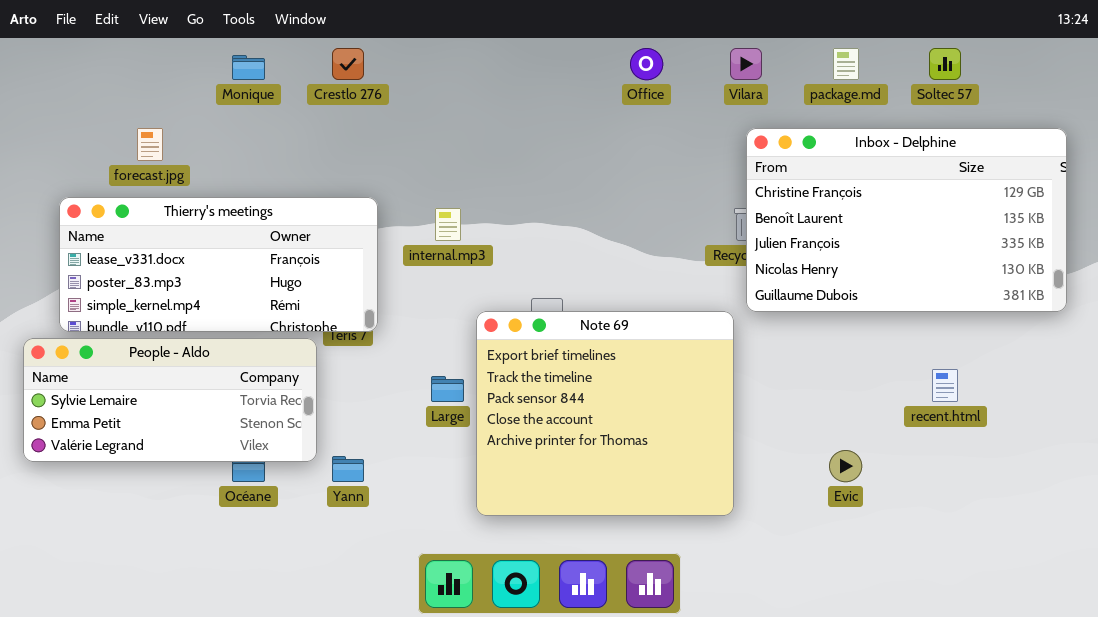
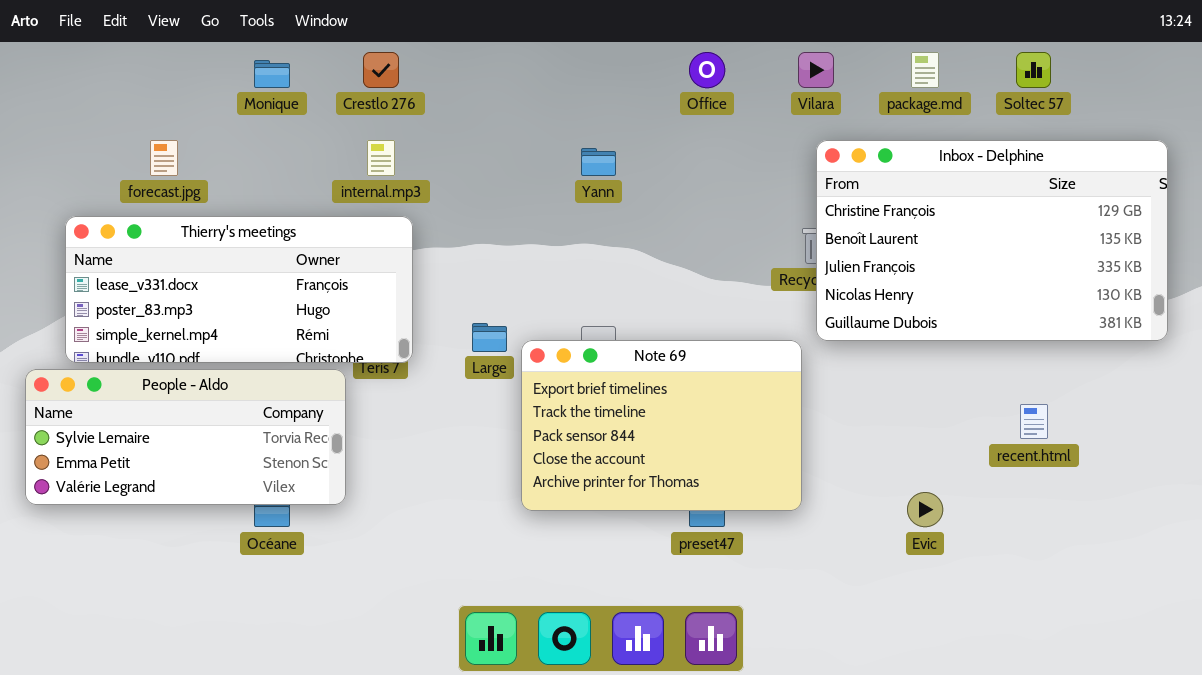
internal.mp3: [435,208,461,241] -> [367,140,395,176], moved
Note 69: [476,311,734,516] -> [521,340,802,511], resized
Large: [431,376,464,402] -> [472,323,507,352], moved
Yann: [332,456,364,482] -> [581,148,616,176], moved

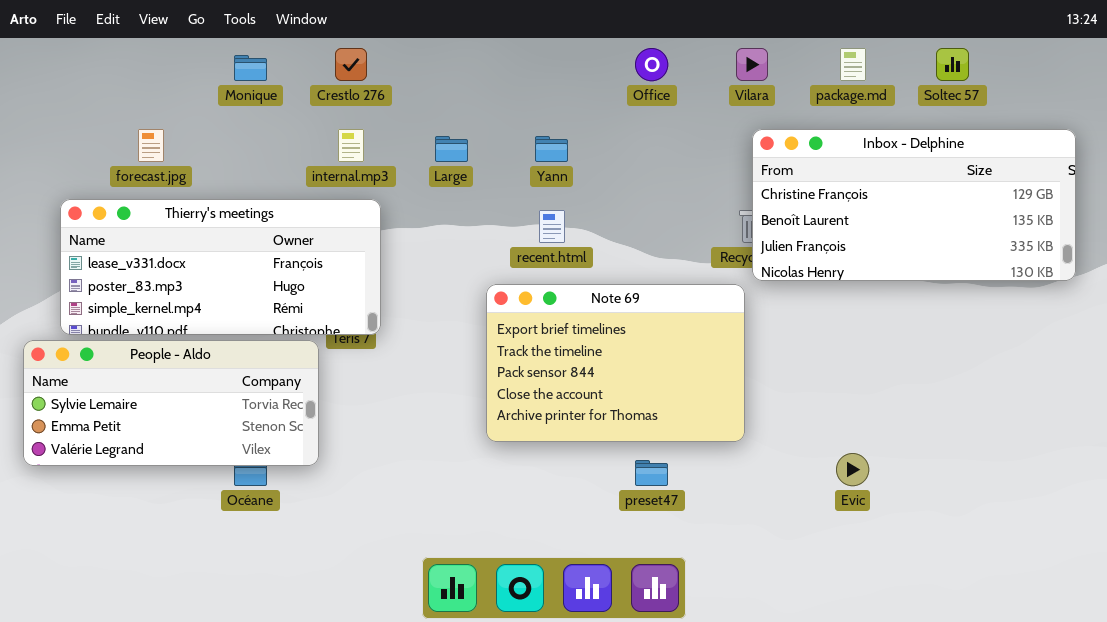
Inbox - Delphine: [816,140,1168,341] -> [752,129,1076,281], resized
Large: [472,323,507,352] -> [435,136,468,162], moved
Note 69: [521,340,802,511] -> [486,284,745,442], moved
recent.html: [1020,404,1048,439] -> [539,210,565,243], moved

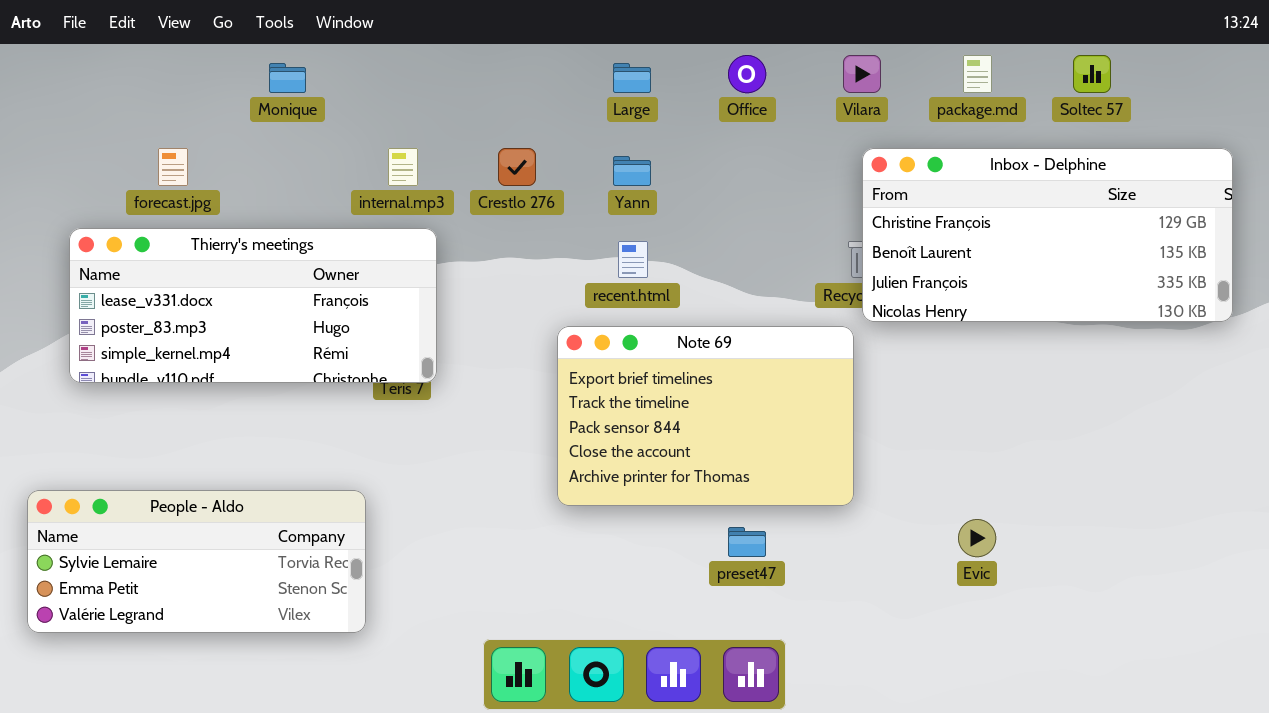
Crestlo 276: [335,48,367,81] -> [498,148,536,186], moved
Large: [435,136,468,162] -> [613,63,651,93], moved
People - Aldo: [23,340,319,466] -> [27,490,366,633], moved

